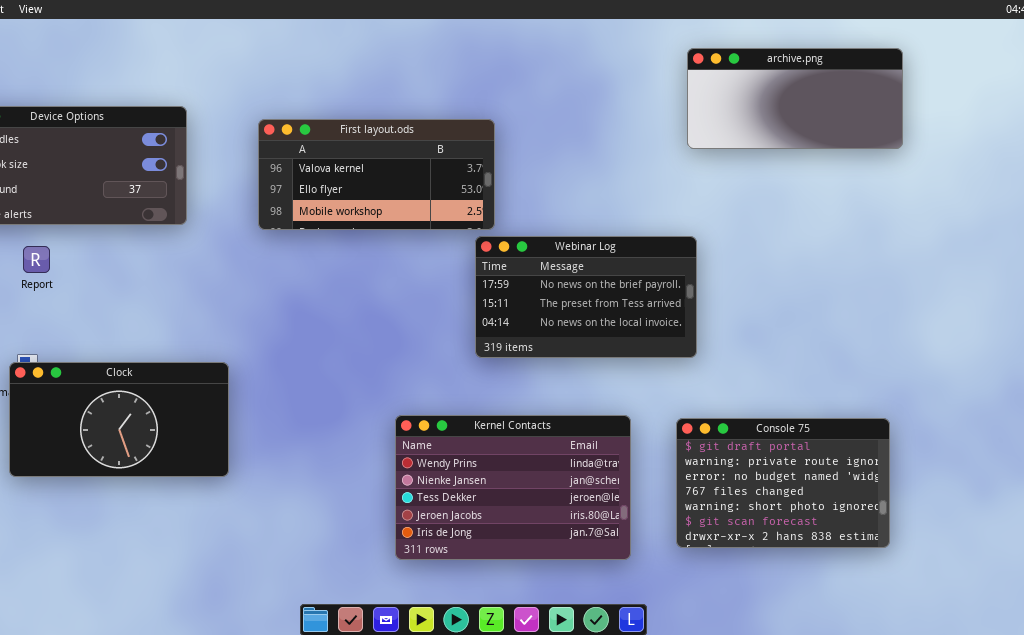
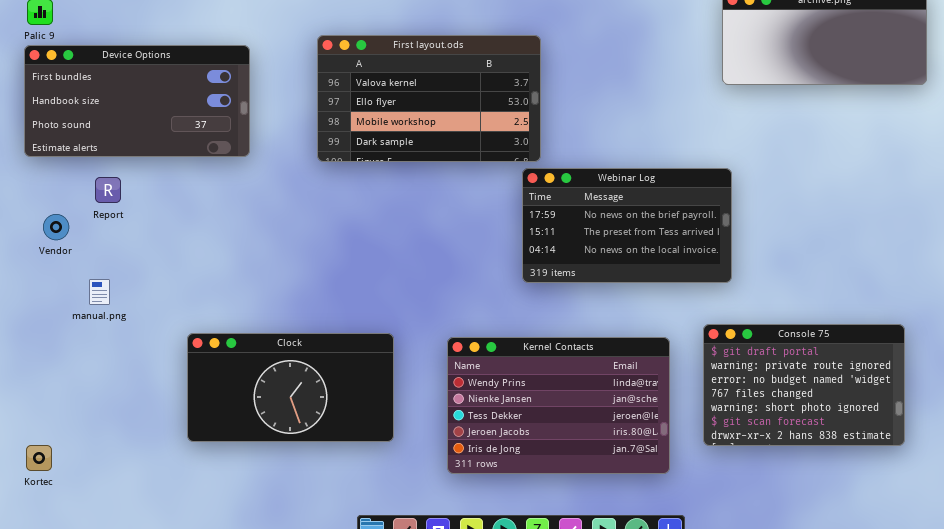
First layout.ods: [258,119,495,230] -> [317,35,541,162], resized
Clock: [9,362,229,477] -> [187,333,394,442], moved
Console 75: [676,418,890,548] -> [703,324,905,446], moved

